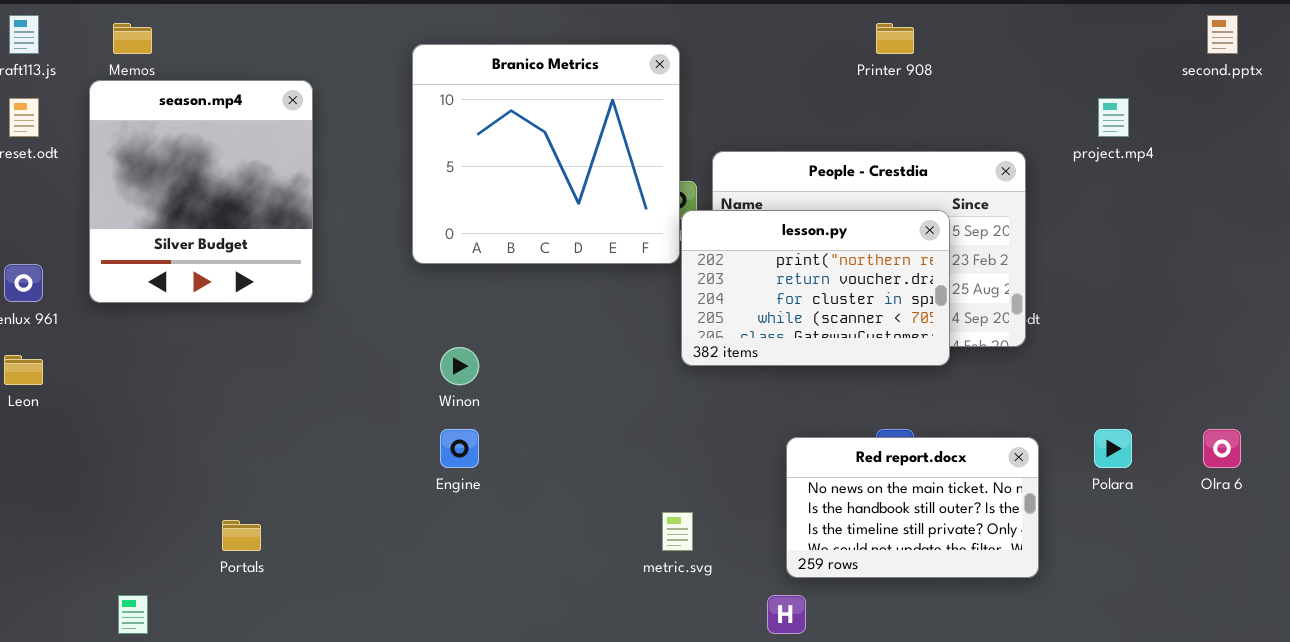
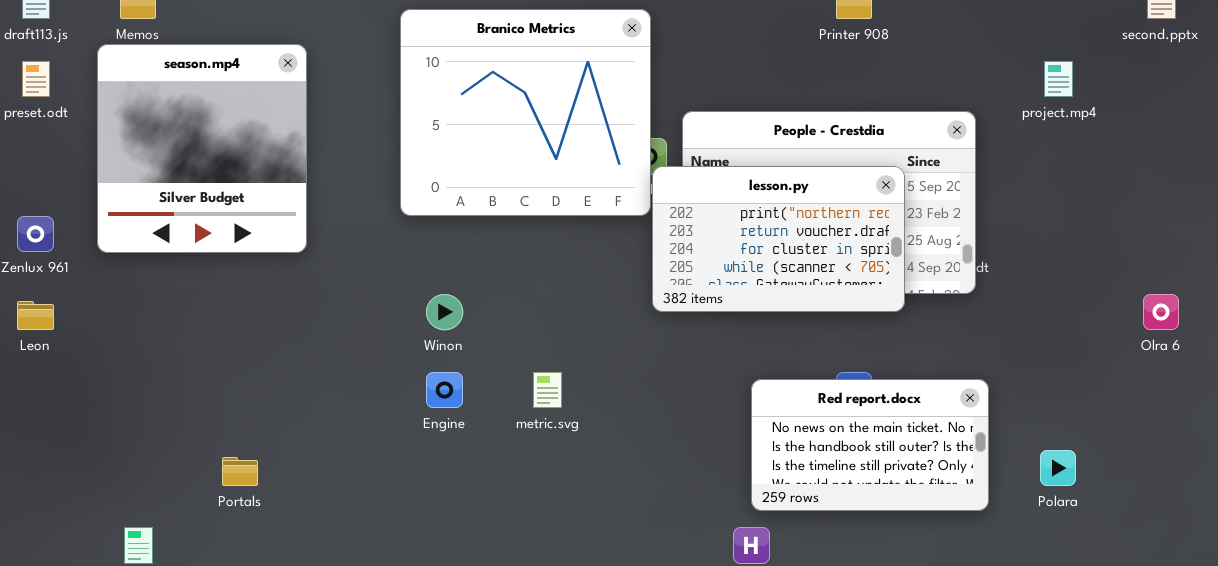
Polara: [1094,429,1132,468] -> [1040,450,1076,486], moved
Olra 6: [1203,429,1241,468] -> [1143,294,1179,330], moved
metric.svg: [662,512,693,551] -> [533,372,562,408], moved

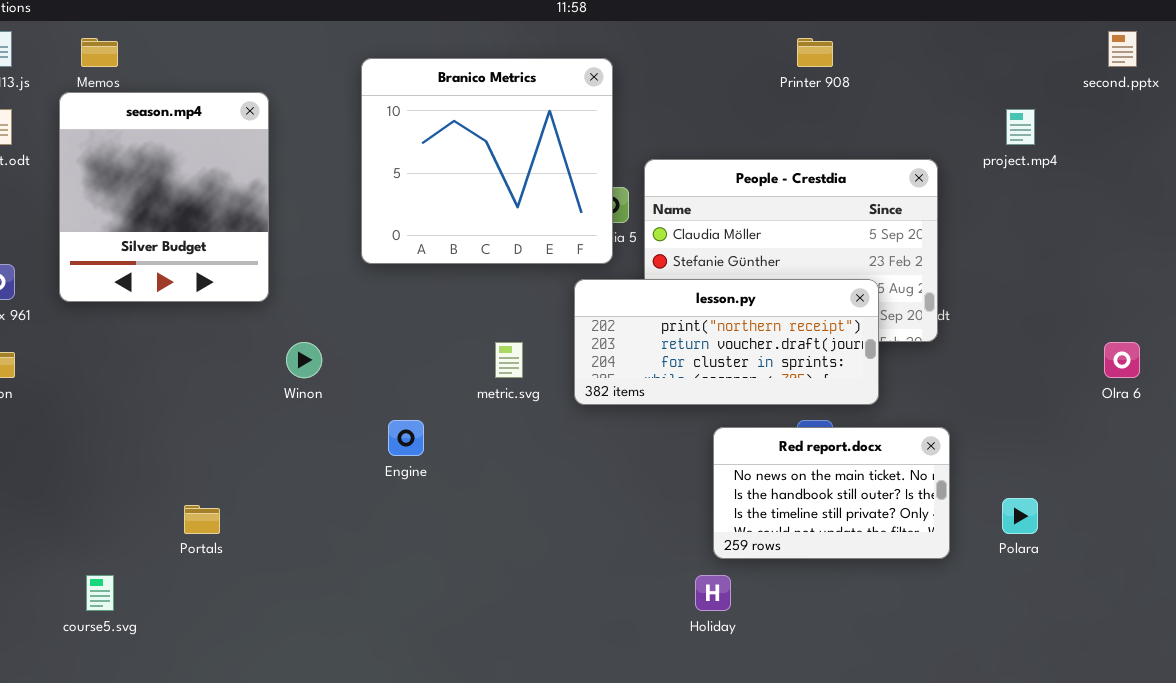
lesson.py: [652,166,905,312] -> [574,279,879,405], moved, resized
Winon: [426,294,463,330] -> [286,342,322,378], moved
metric.svg: [533,372,562,408] -> [495,342,523,378], moved

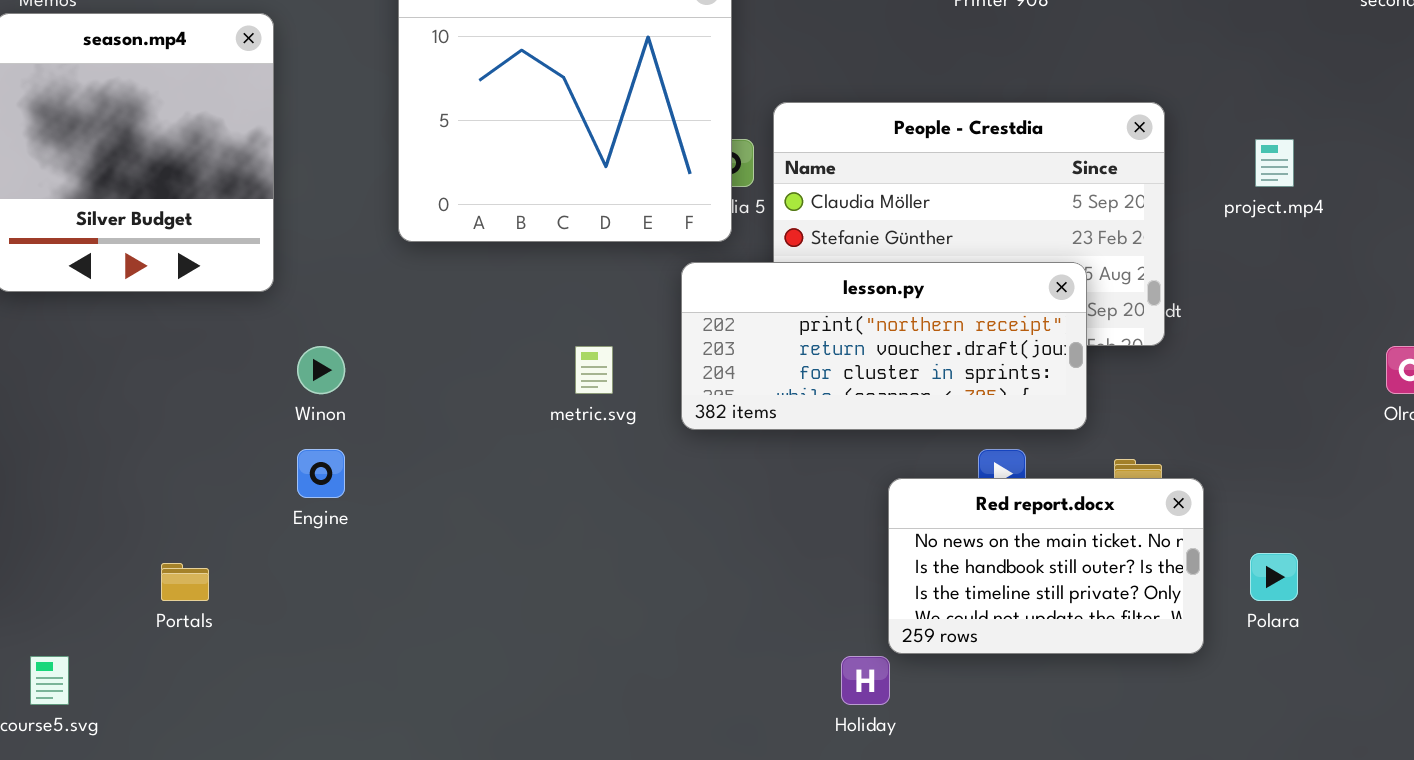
project.mp4: [1006,109,1035,145] -> [1255,139,1294,187], moved
Engine: [388,420,424,456] -> [297,449,345,498], moved
Red report.docx: [713,427,950,559] -> [888,478,1204,654], moved

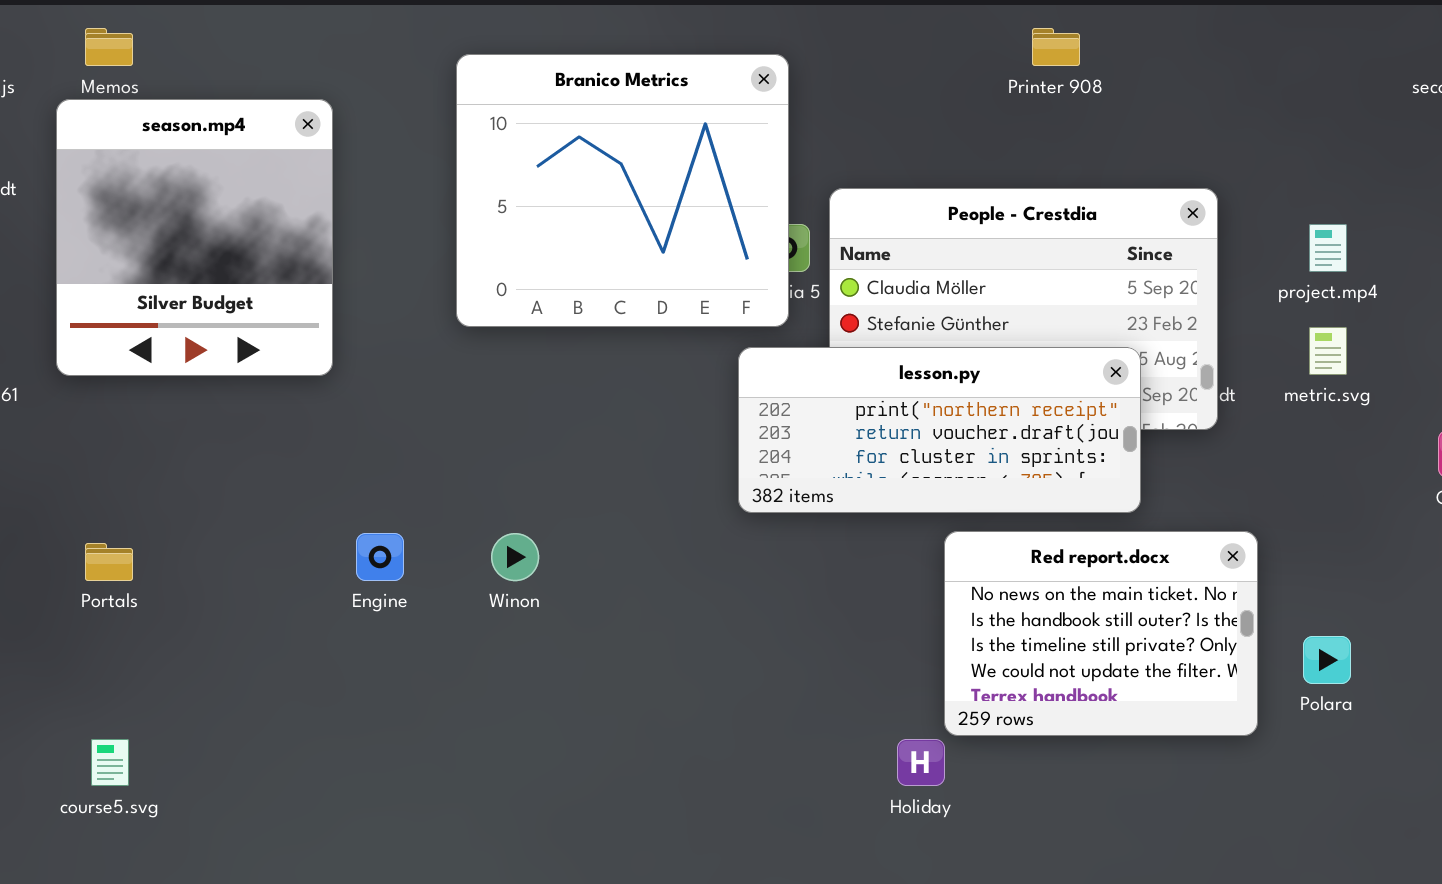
Winon: [297,346,345,394] -> [491,533,539,581], moved
metric.svg: [575,346,613,394] -> [1309,327,1347,375], moved
Red report.docx: [888,478,1204,654] -> [944,531,1258,736], resized
Portals: [161,563,209,601] -> [85,543,133,581], moved

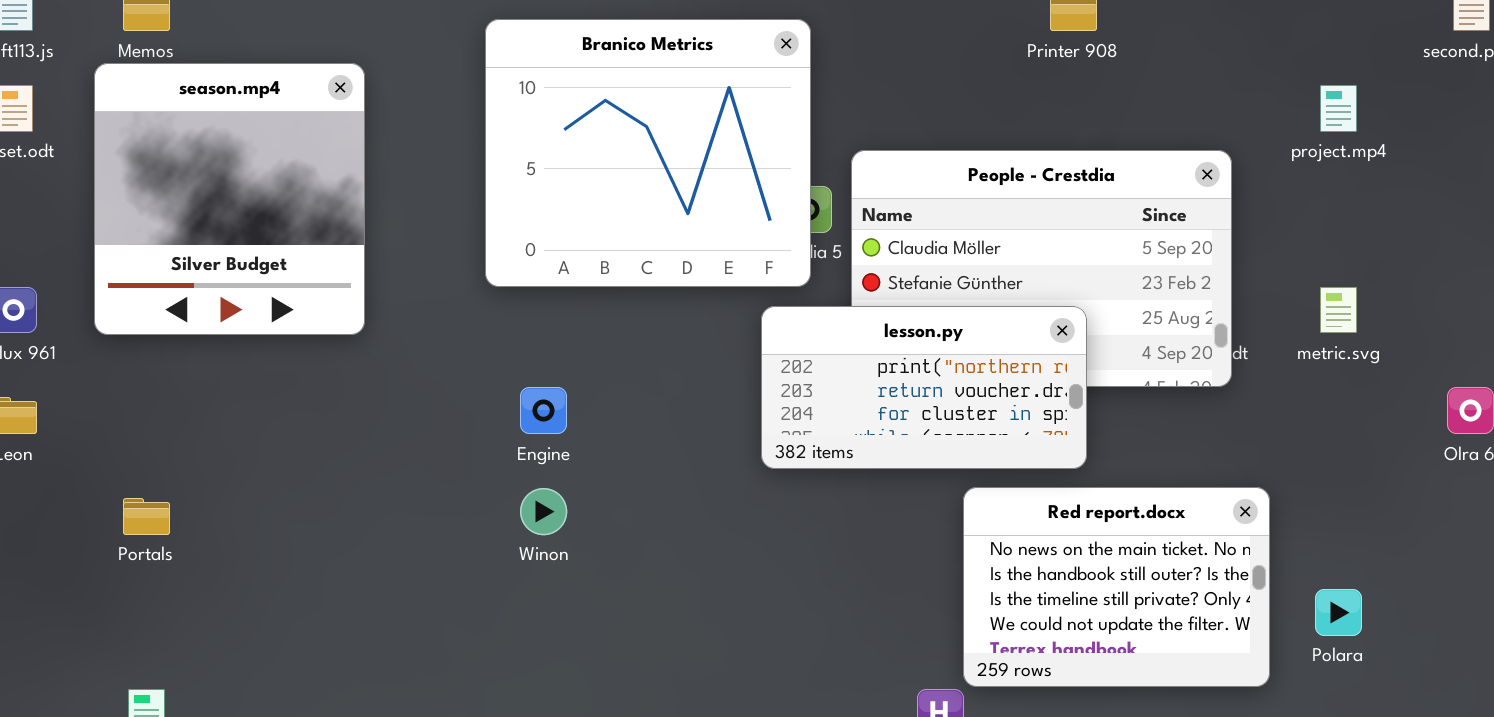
project.mp4: [1309,224,1347,272] -> [1320,85,1357,132], moved
lesson.py: [738,347,1141,513] -> [761,306,1087,469], resized
Engine: [356,533,404,581] -> [520,387,567,434], moved

